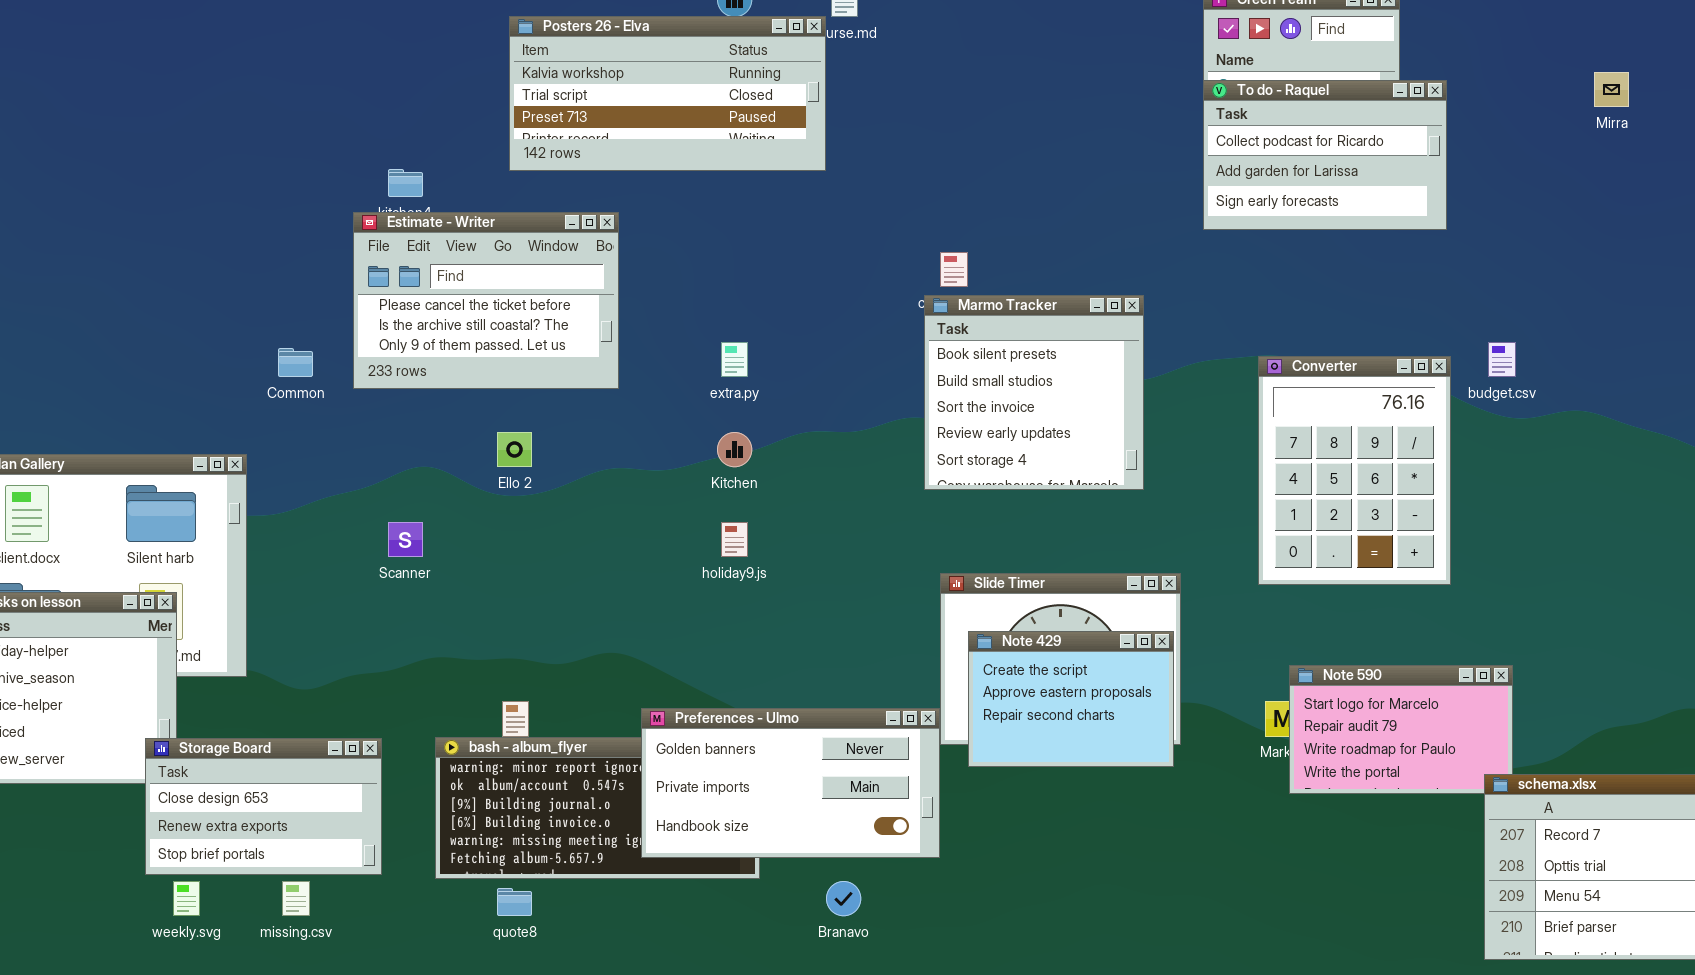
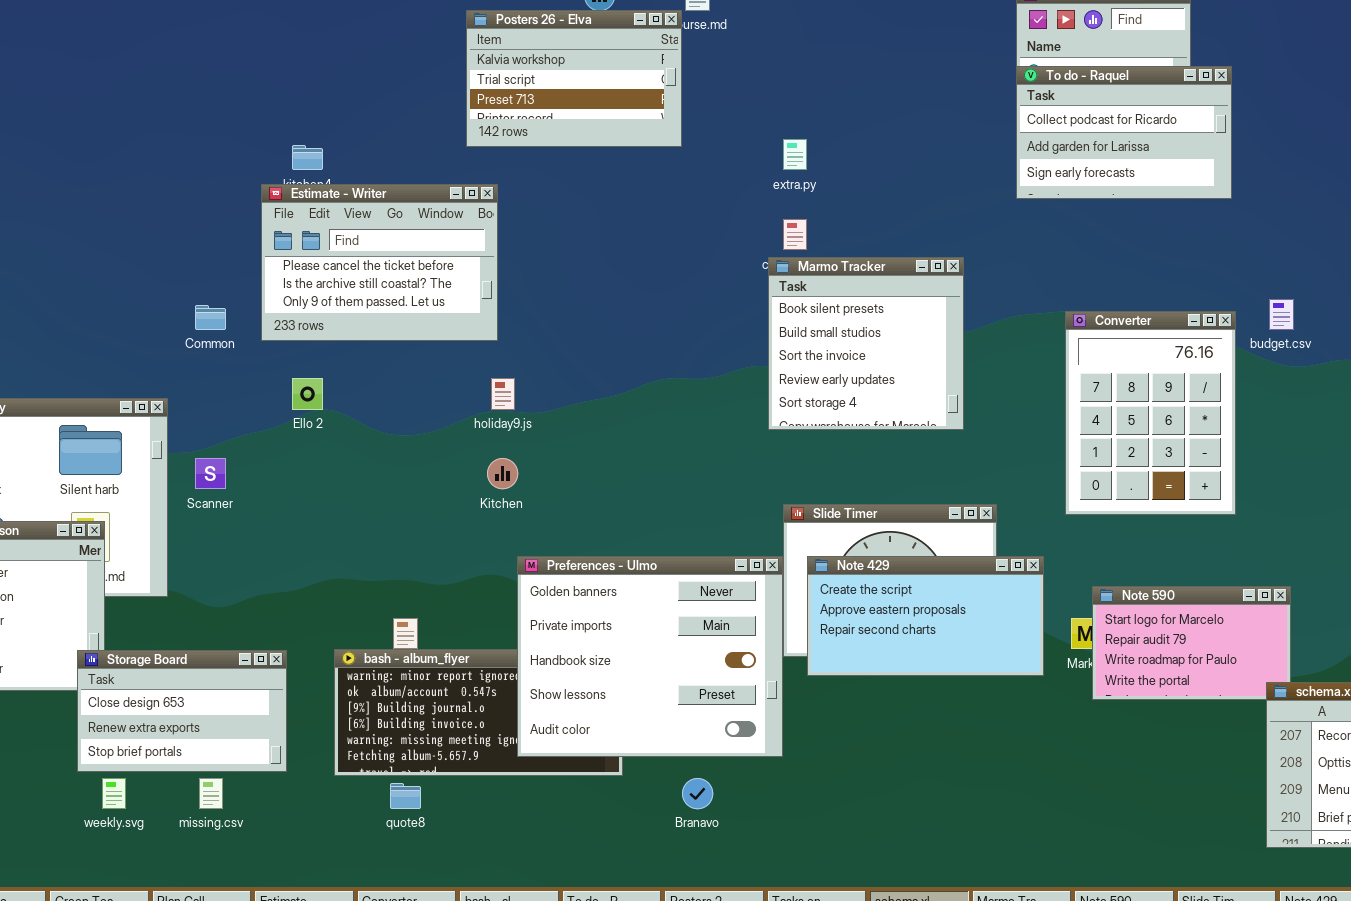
Posters 26 - Elva: [509,16,826,171] -> [466,10,682,147], resized
extra.py: [721,342,748,377] -> [783,139,807,170], moved
Ello 2: [497,432,532,467] -> [292,378,323,410], moved
Kitchen: [717,432,752,467] -> [487,458,518,489], moved
Scanner: [388,522,423,557] -> [195,458,226,489], moved
holiday9.js: [721,522,748,557] -> [491,378,515,410], moved
Note 429: [968,631,1174,767] -> [807,556,1044,676], resized
Preferences - Ulmo: [641,708,940,858] -> [517,556,783,757], resized

